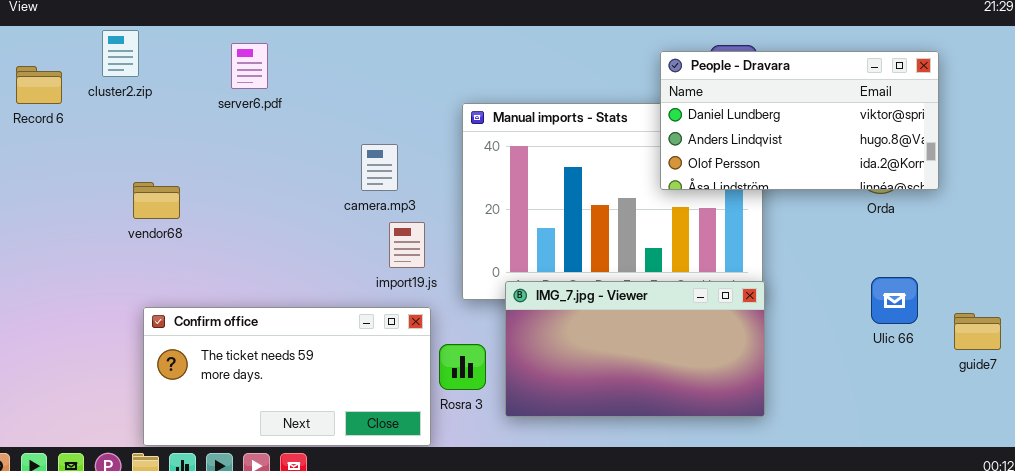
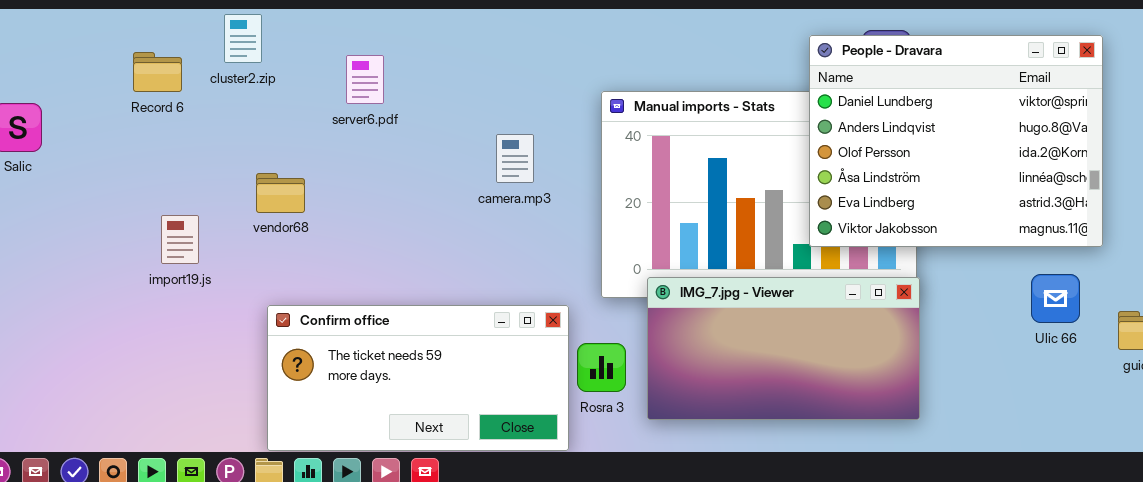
server6.pdf: [231,43,268,89] -> [346,55,384,104], moved
People - Dravara: [660,51,939,190] -> [809,35,1103,247], resized
import19.js: [389,222,425,268] -> [161,215,199,264], moved

